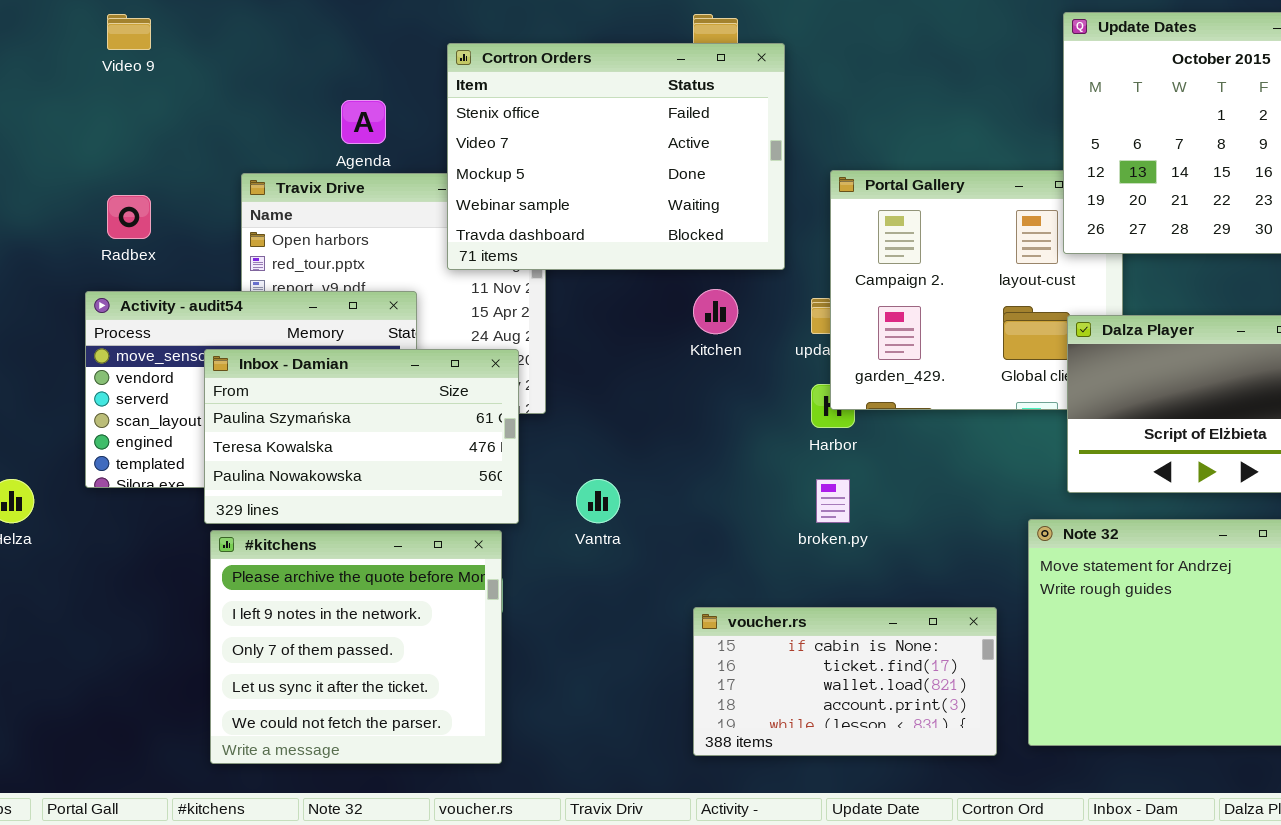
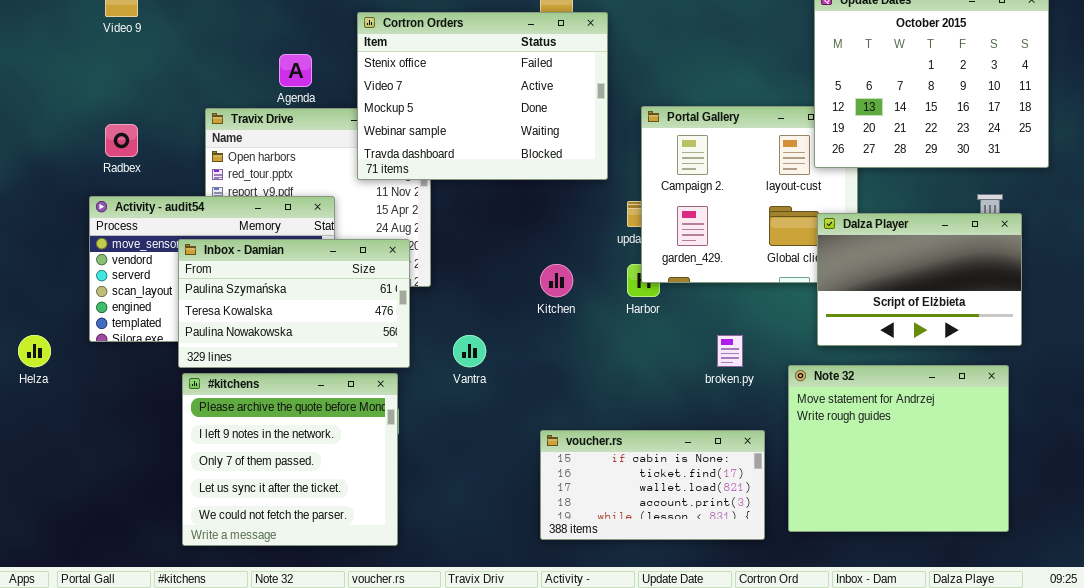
Kitchen: [693,289,738,334] -> [540,264,573,297], moved
broken.py: [816,479,850,523] -> [717,335,743,367], moved

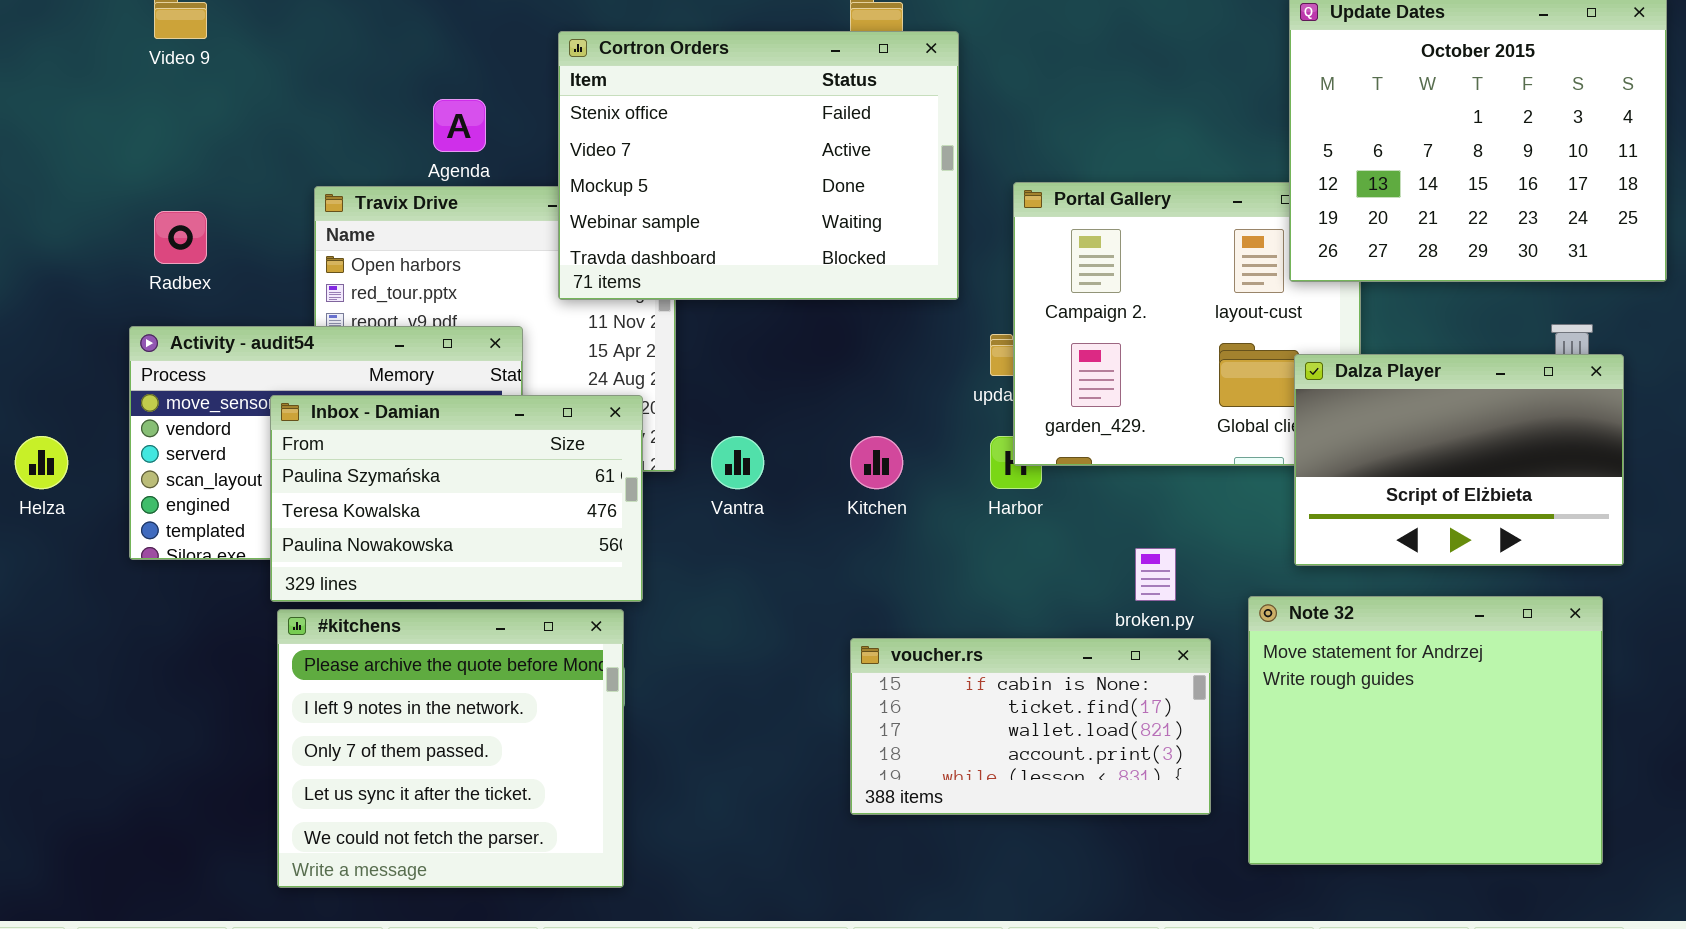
Helza: [18,335,51,367] -> [15,436,68,489], moved
Vantra: [453,335,486,367] -> [711,436,764,489], moved
voucher.rs: [540,430,765,540] -> [850,638,1211,815], moved

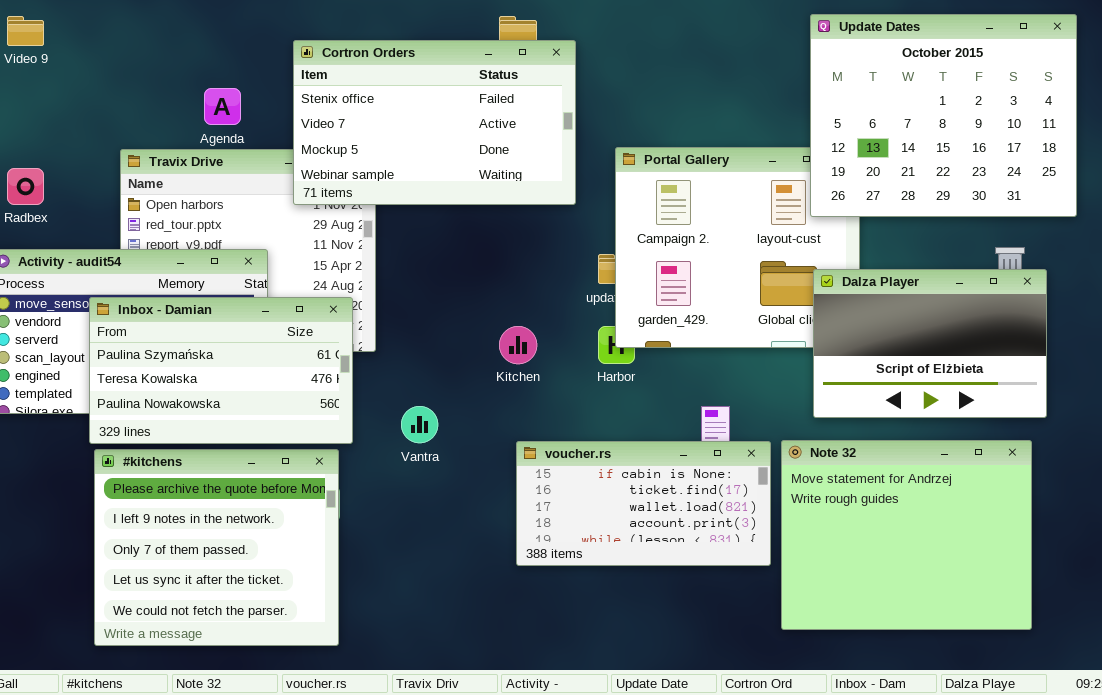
Cortron Orders: [558,31,959,300] -> [293,40,576,205], resized
Vantra: [711,436,764,489] -> [401,406,438,443], moved
voucher.rs: [850,638,1211,815] -> [516,441,771,566], moved

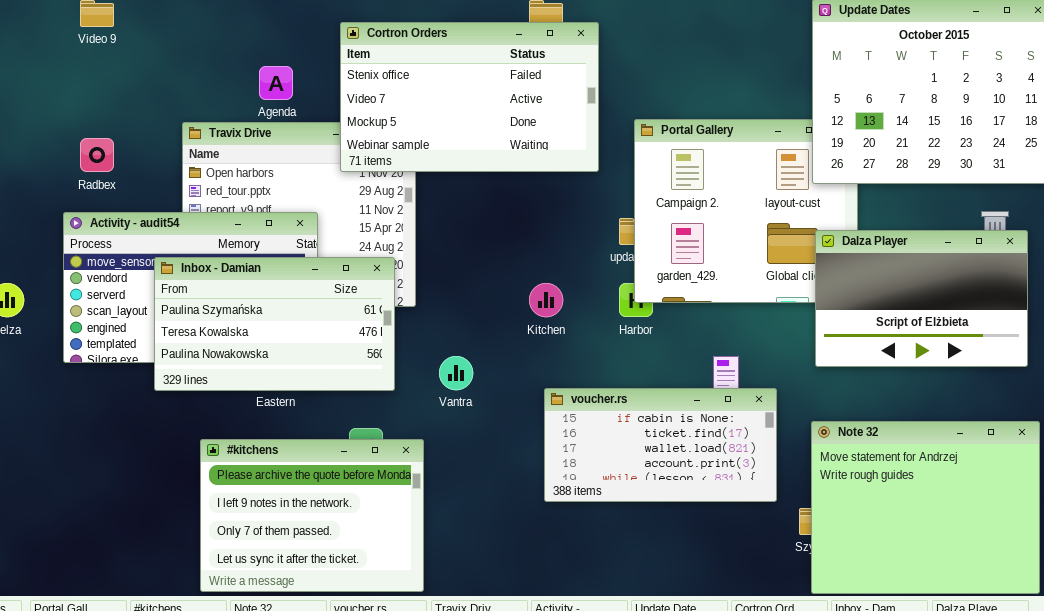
Note 32: [781,440,1032,630] -> [811,421,1040,594], moved
#kitchens: [94,449,339,646] -> [200,439,424,592], moved, resized

